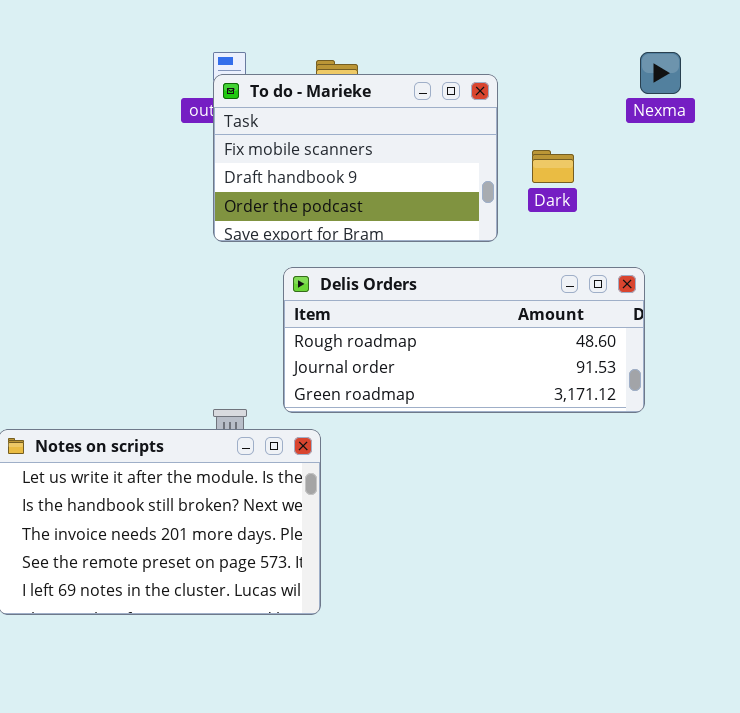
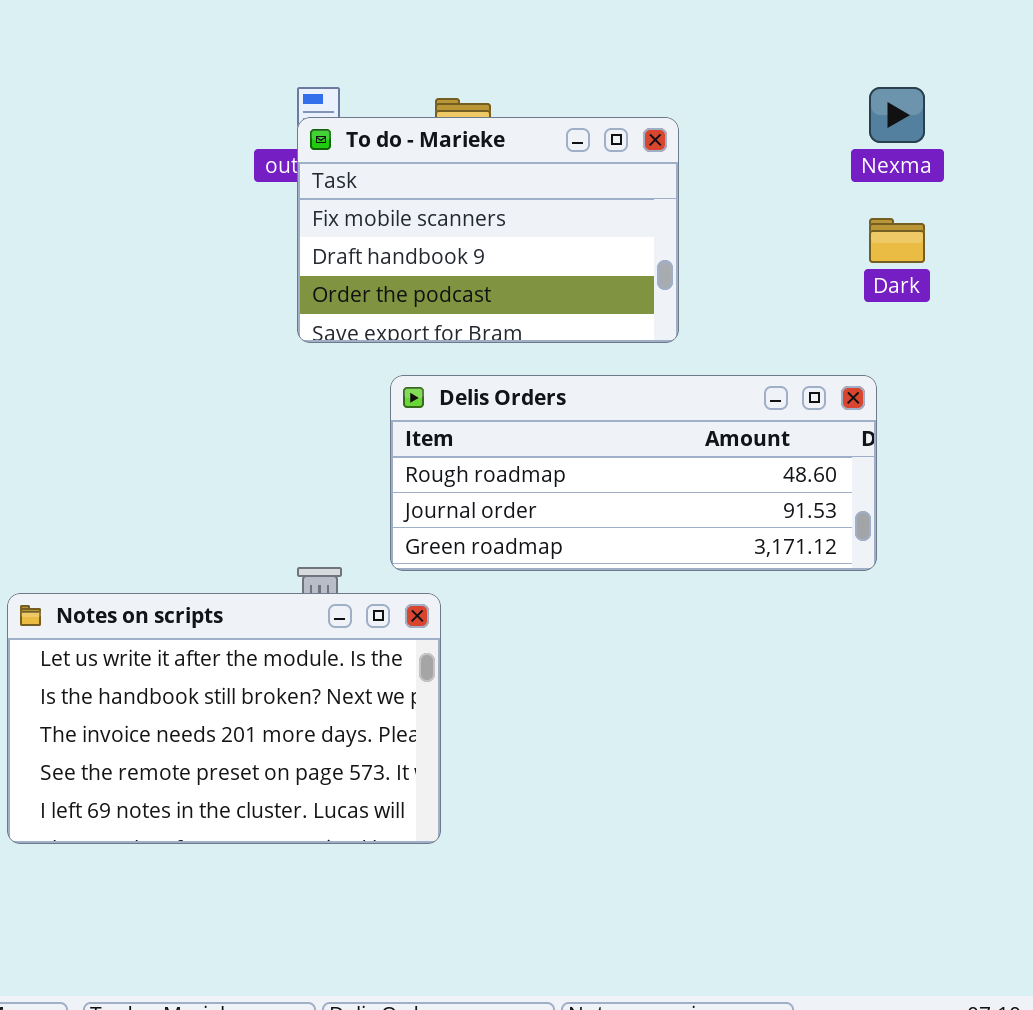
Dark: [532,150,574,183] -> [869,218,925,263], moved

